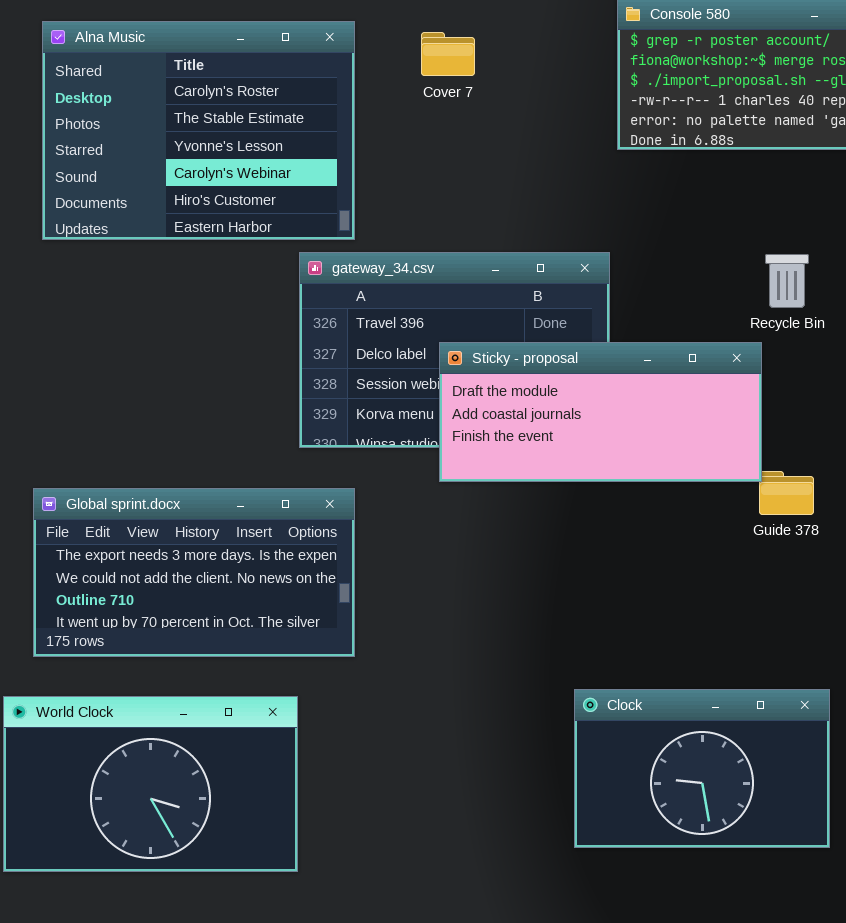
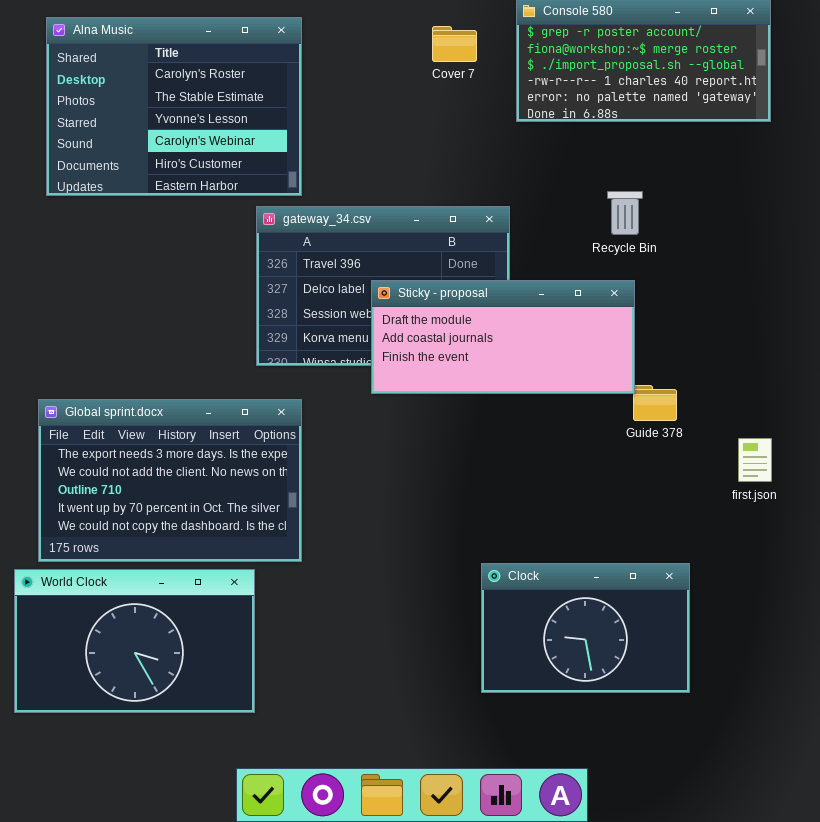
Cover 7: [421,32,475,76] -> [432,26,477,62], moved
Recycle Bin: [765,254,809,308] -> [607,191,643,235], moved
Global sprint.docx: [33,488,355,657] -> [38,399,302,562], resized

